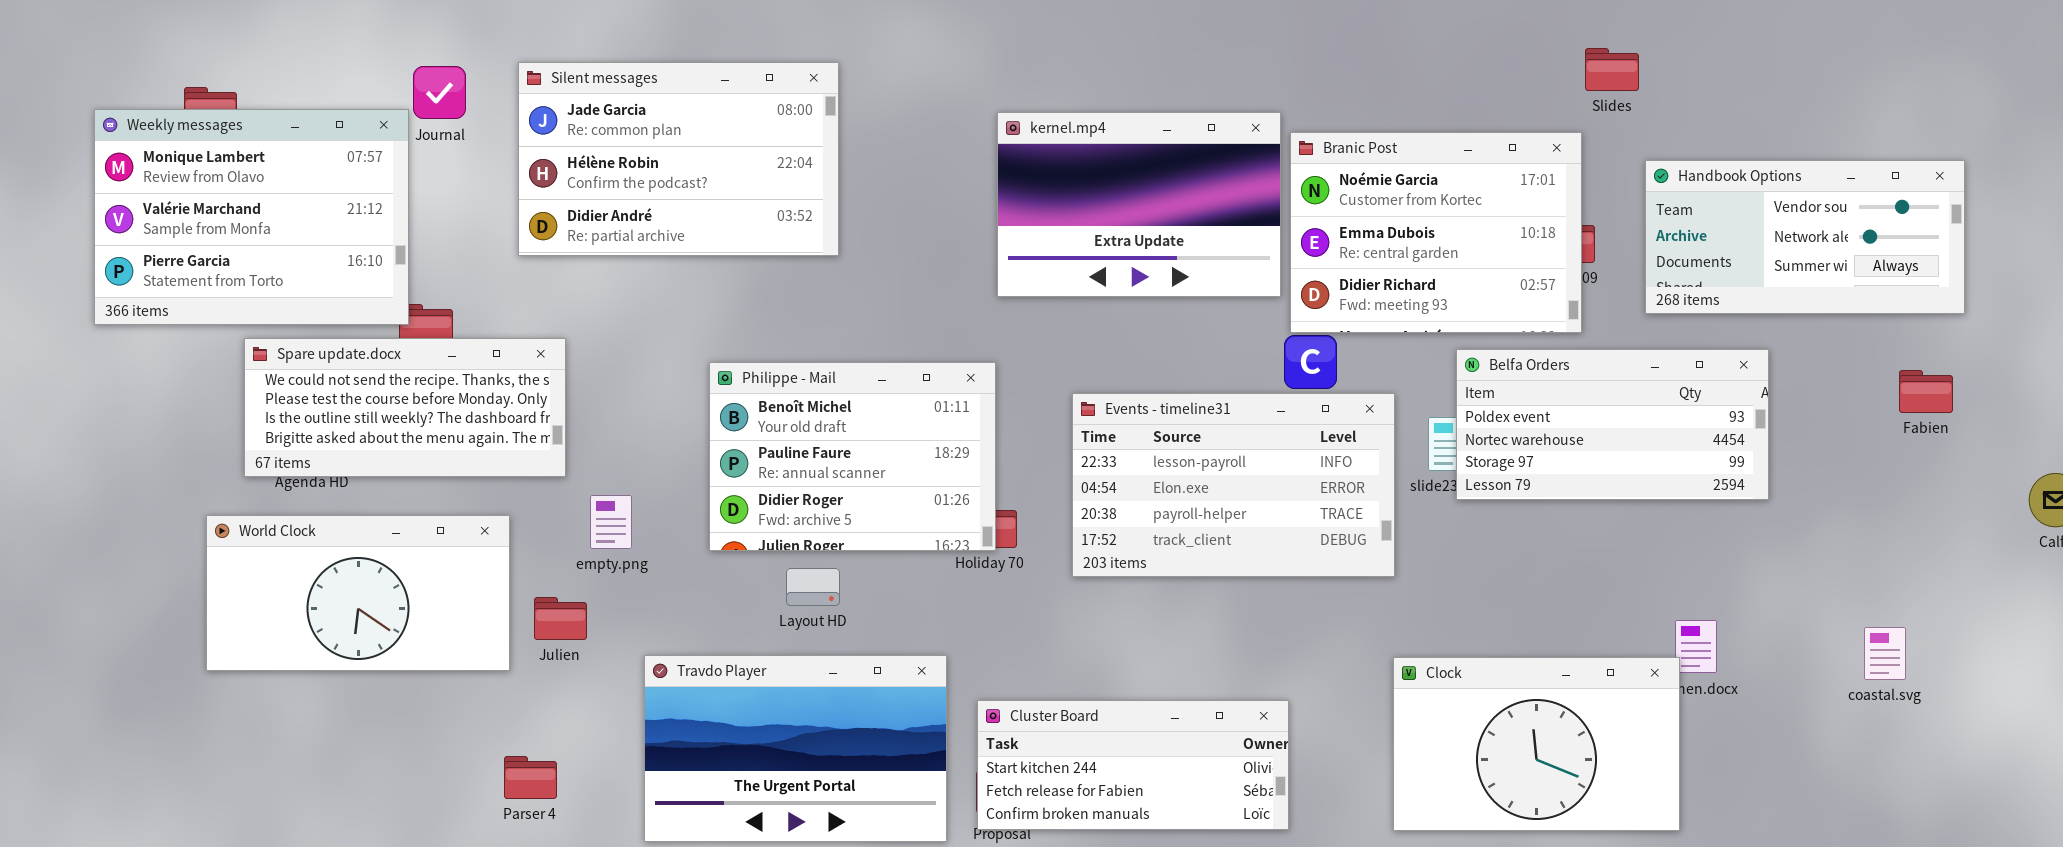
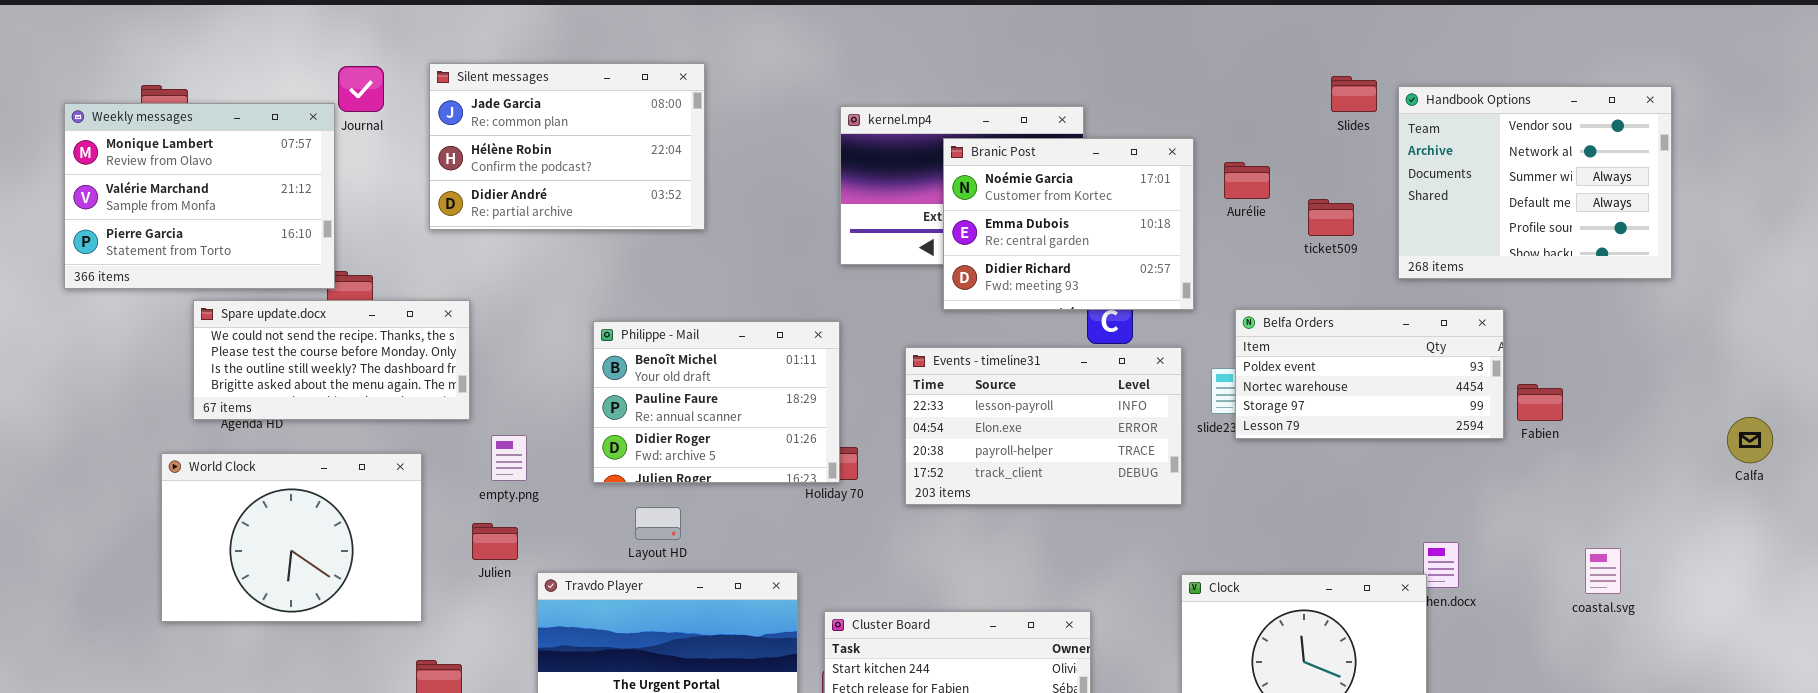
Slides: [1585,48,1639,91] -> [1331,76,1377,112], moved
Branic Post: [1290,132,1582,333] -> [943,138,1194,310], moved
Handbook Options: [1645,160,1965,314] -> [1398,86,1672,279], resized
Fabien: [1899,370,1953,413] -> [1517,384,1563,421], moved
World Clock: [206,515,510,671] -> [161,453,422,622], resized
Layout HD: [786,568,840,606] -> [635,507,681,540], moved
Julien: [534,597,587,640] -> [472,523,518,560], moved

